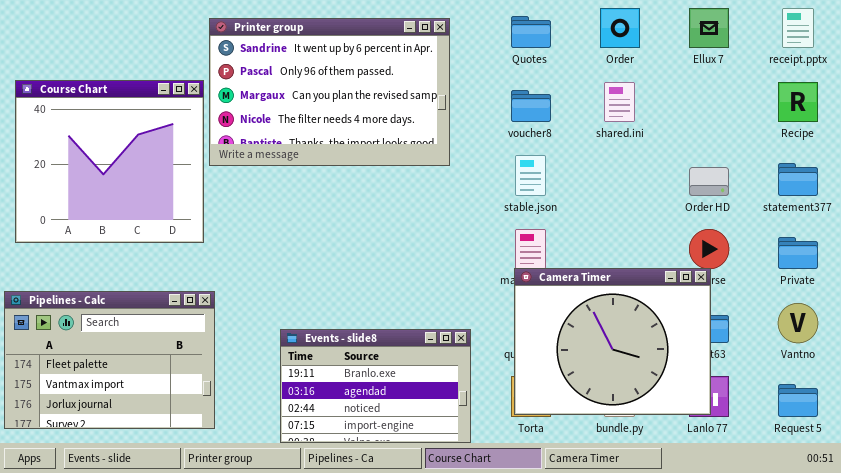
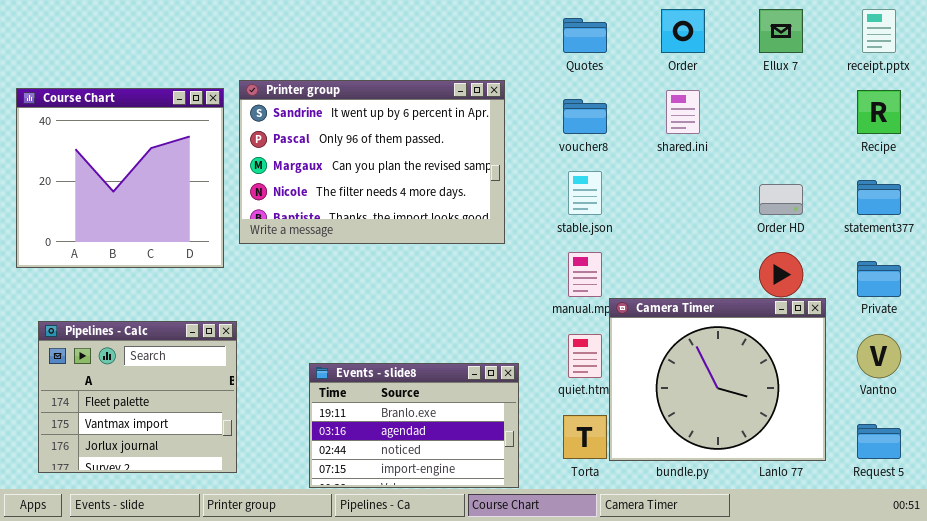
Printer group: [209,18,450,166] -> [239,80,505,244], moved
Camera Timer: [514,268,711,415] -> [609,298,826,461], moved
Pipelines - Calc: [4,291,215,429] -> [38,321,237,473], resized

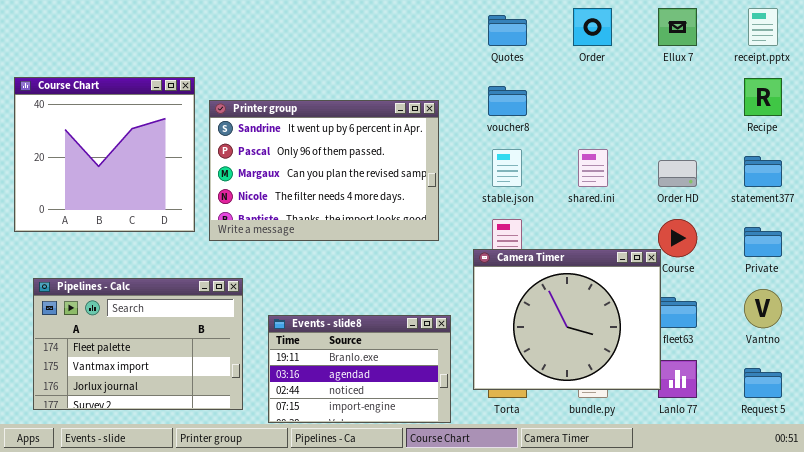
Printer group: [239,80,505,244] -> [209,100,439,241], moved
shared.ini: [666,90,700,134] -> [578,149,608,187], moved
Camera Timer: [609,298,826,461] -> [473,249,661,390], moved
Pipelines - Calc: [38,321,237,473] -> [33,278,243,410], resized

